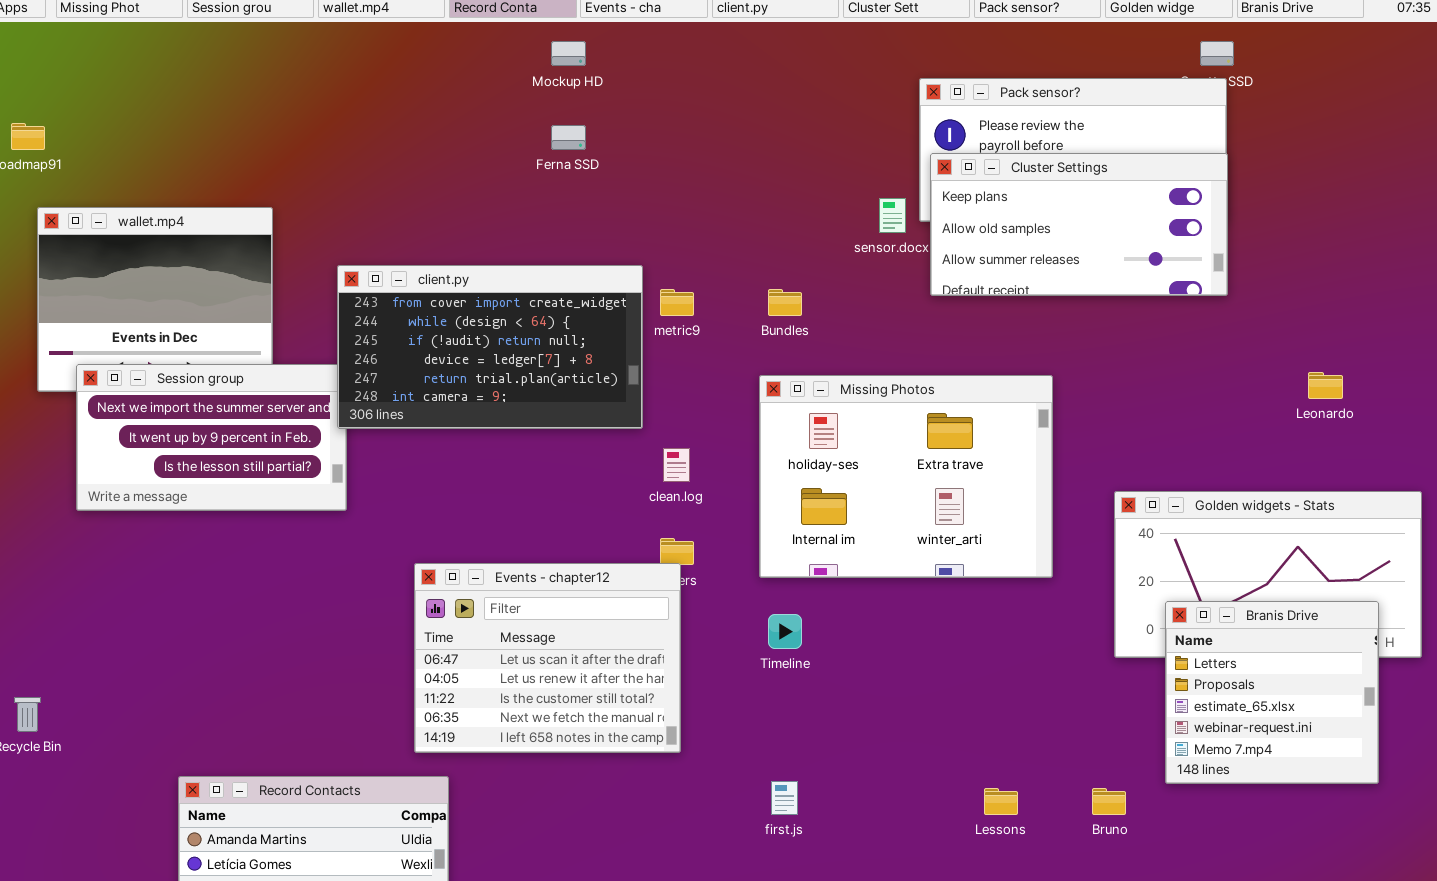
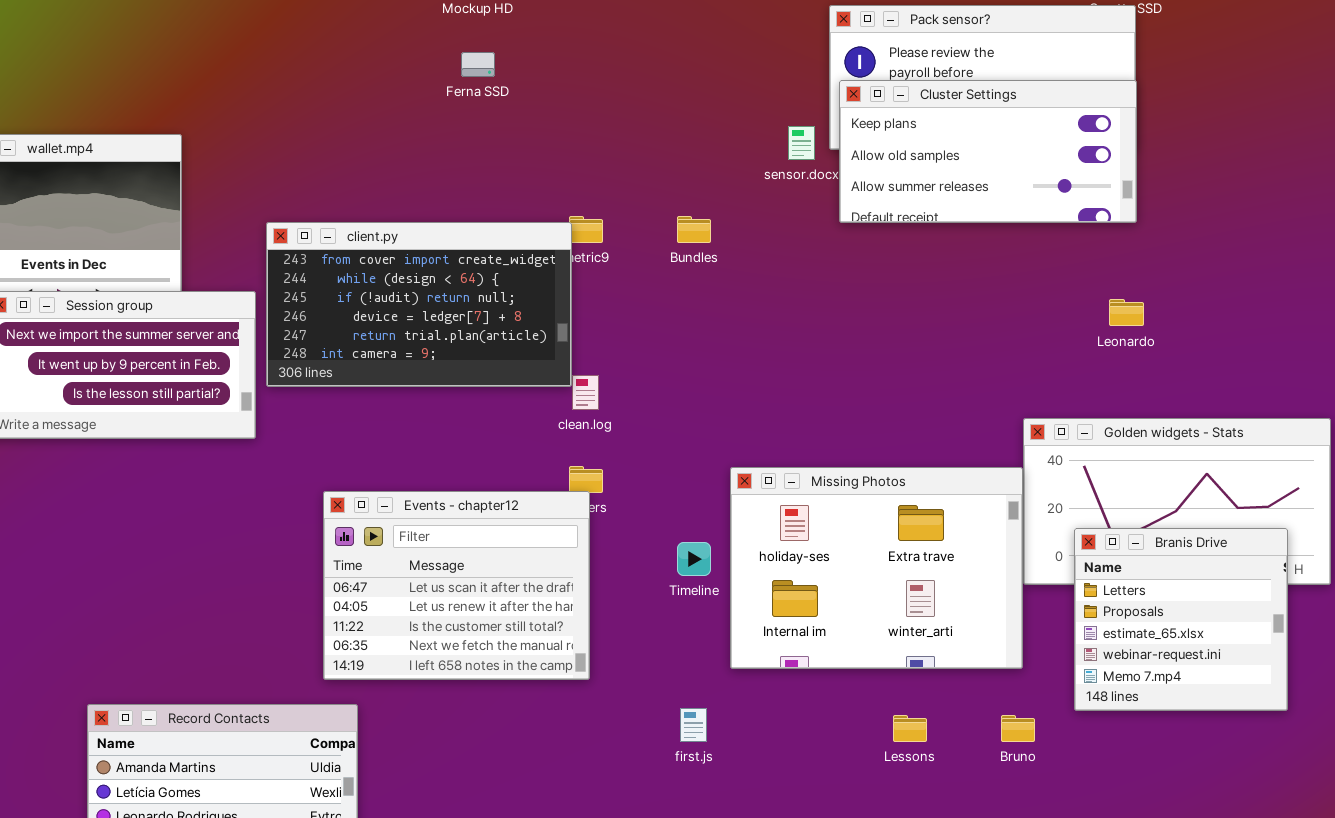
client.py: [337,265,643,429] -> [266,222,572,387], moved
Leonardo: [1308,372,1343,399] -> [1109,299,1144,326], moved
Missing Photos: [759,375,1053,578] -> [730,467,1023,669], moved

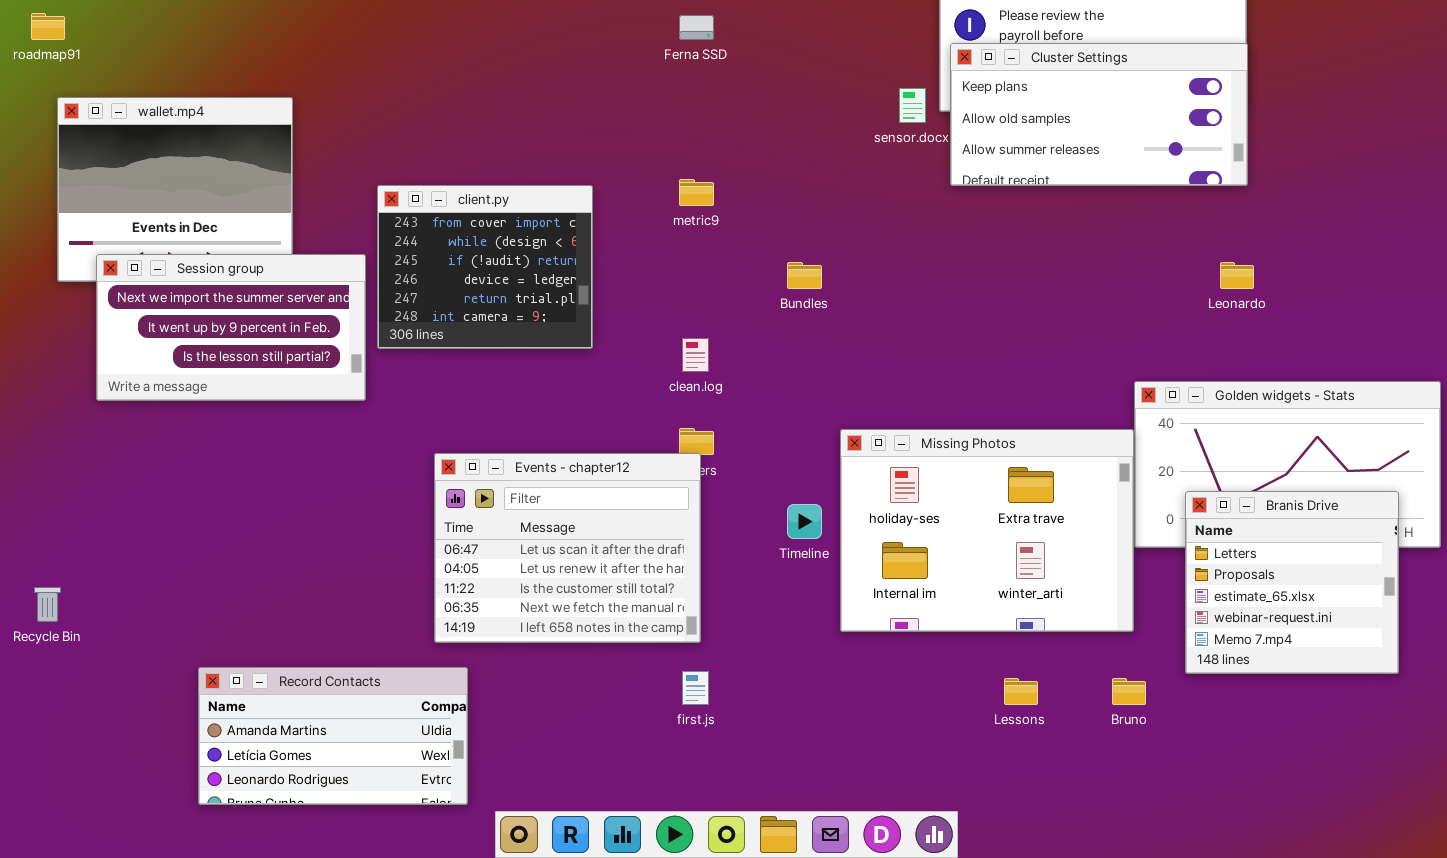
Ferna SSD: [461,52,495,77] -> [679,15,714,40], moved
Bundles: [677,216,711,243] -> [787,262,822,289], moved
client.py: [266,222,572,387] -> [377,185,593,349], resized
first.js: [680,708,707,742] -> [682,671,709,705], moved

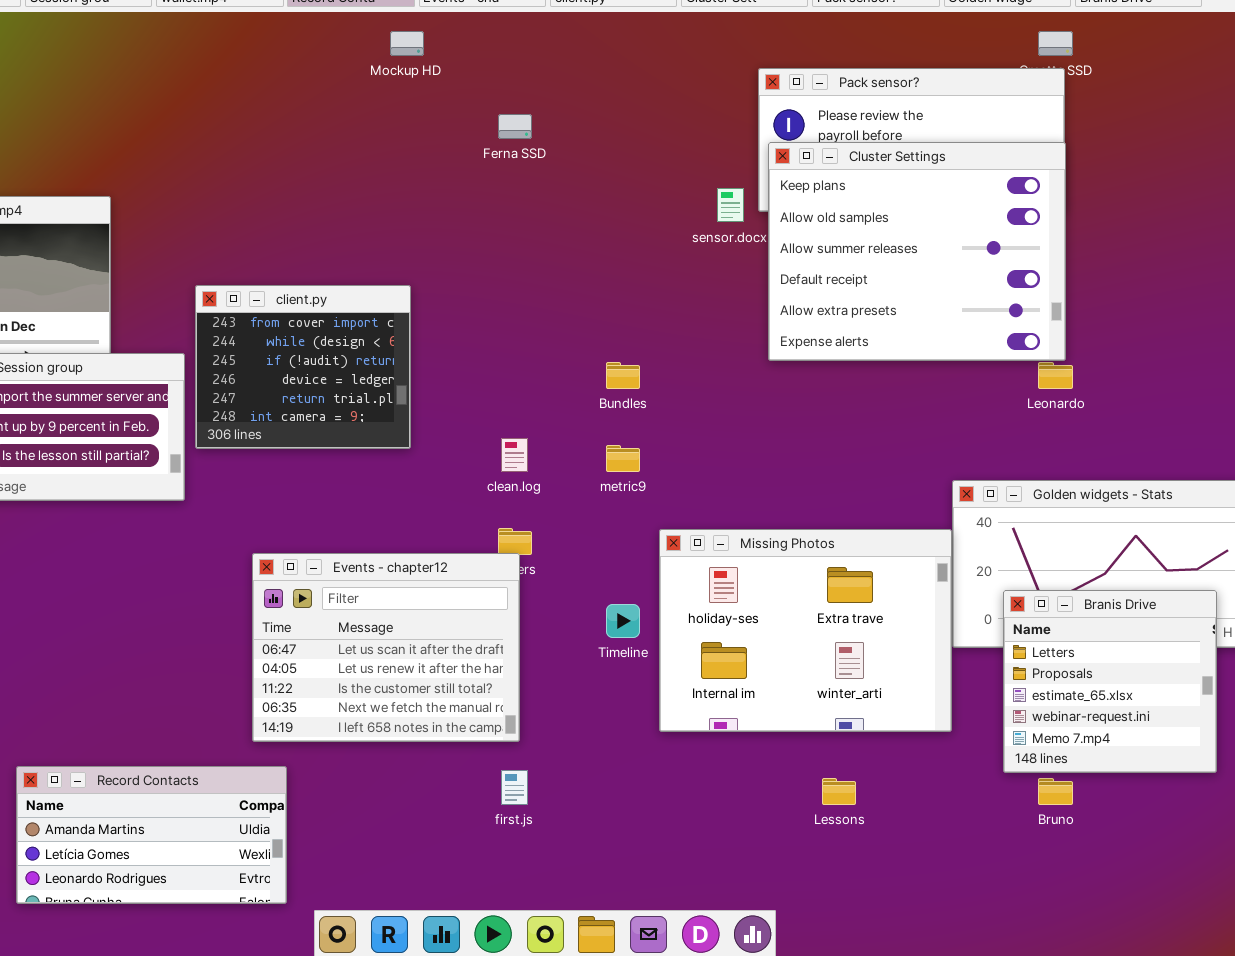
Cluster Settings: [950,43,1248,186] -> [768,142,1066,361], resized
metric9: [679,179,714,206] -> [606,445,640,472], moved
Bruno: [1112,678,1146,705] -> [1038,778,1073,805], moved

